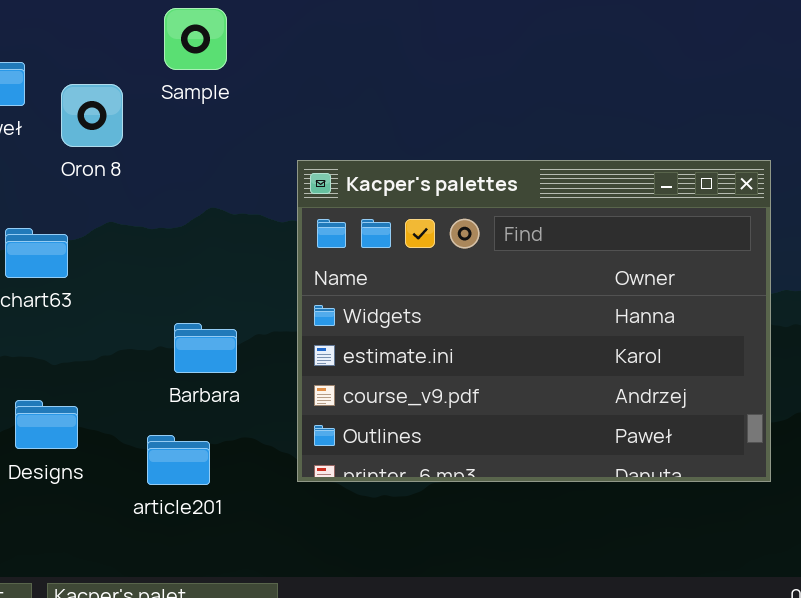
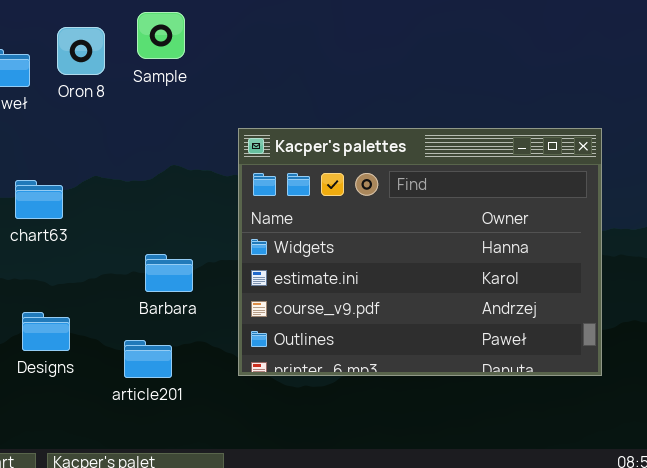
Oron 8: [61,84,123,147] -> [57,27,105,75], moved

